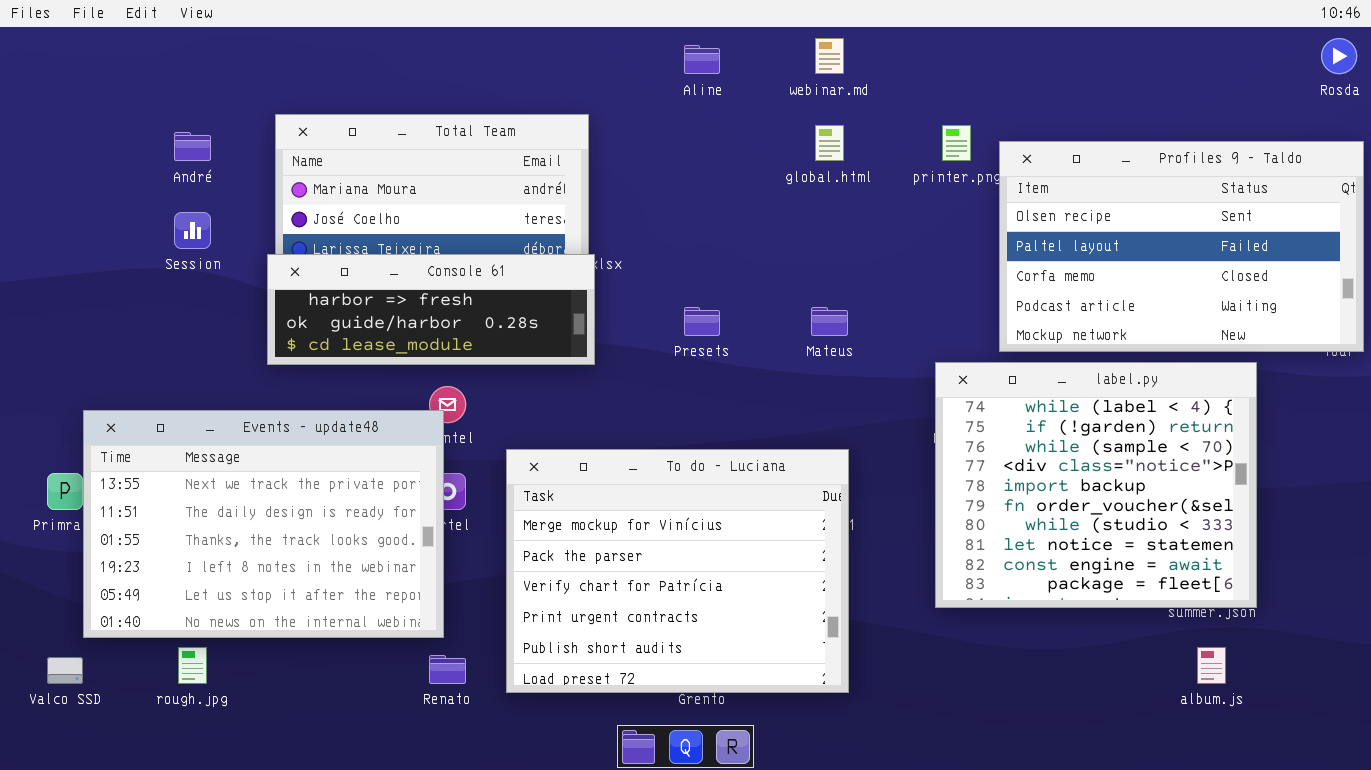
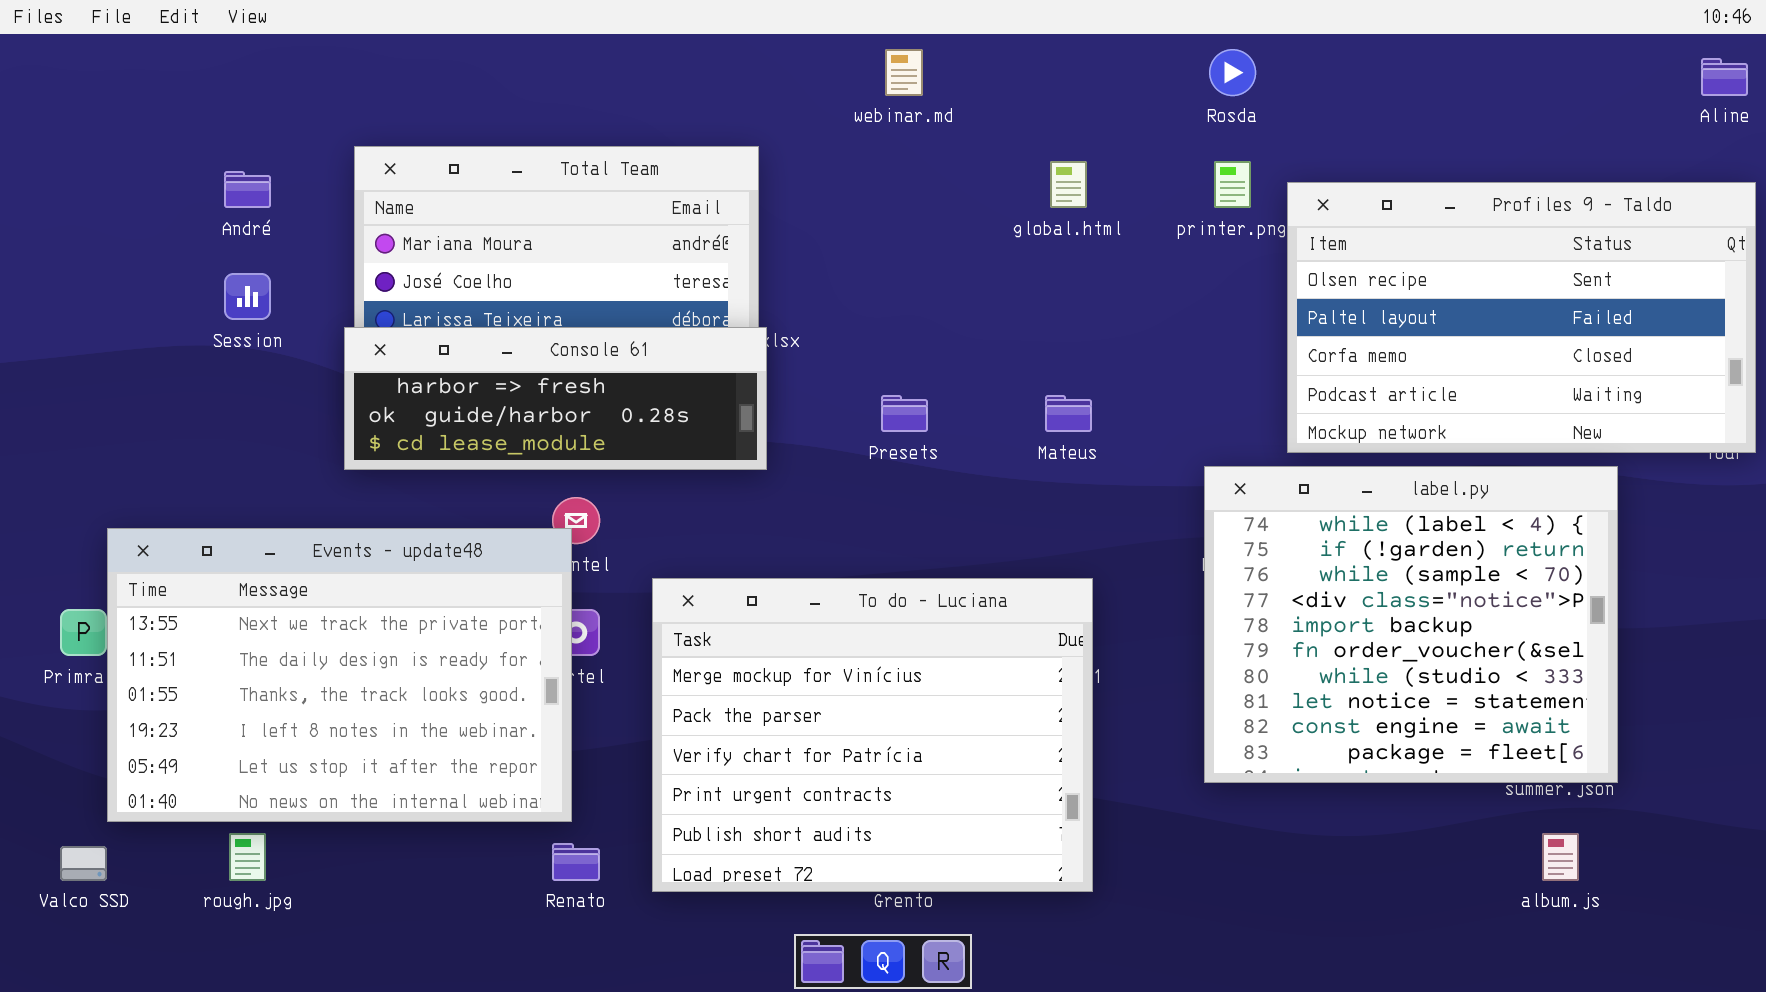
webinar.md: [815,38,844,74] -> [885,49,923,96], moved
Rosda: [1321,38,1357,74] -> [1209,49,1256,96], moved
Aline: [684,45,720,74] -> [1701,58,1748,96], moved

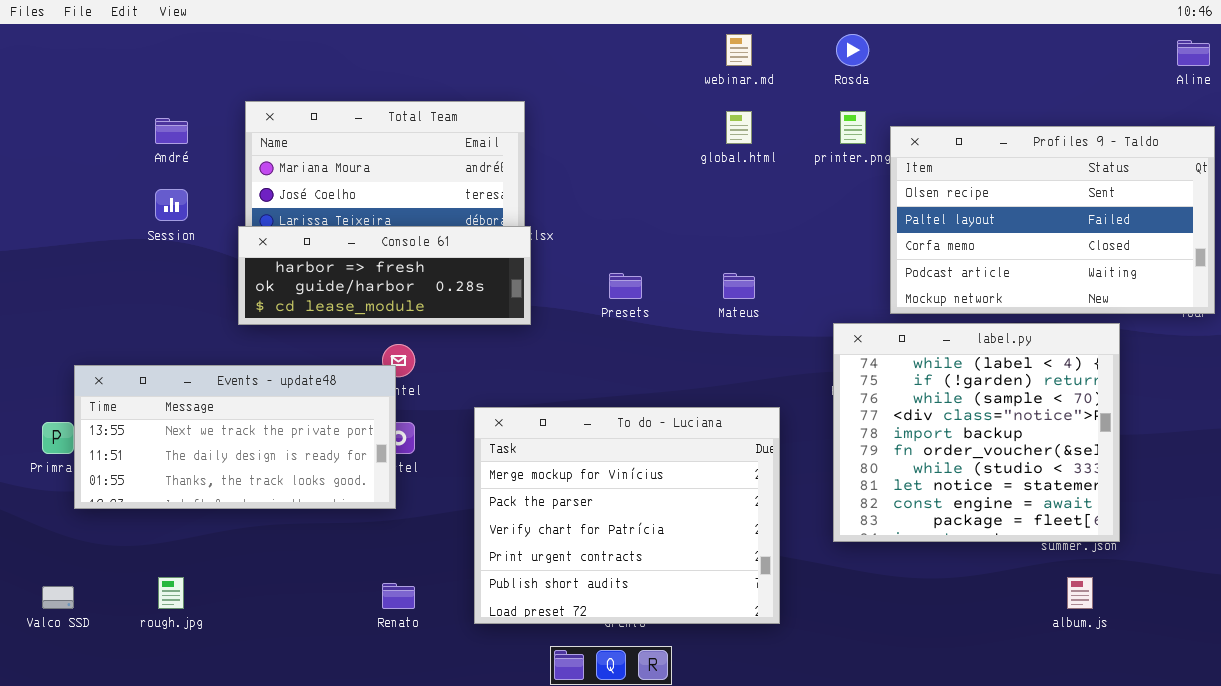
webinar.md: [885,49,923,96] -> [726,34,752,66], moved
Events - update48: [107,528,572,822] -> [74,365,396,509], resized
To do - Luciana: [652,578,1093,892] -> [474,407,780,624], moved

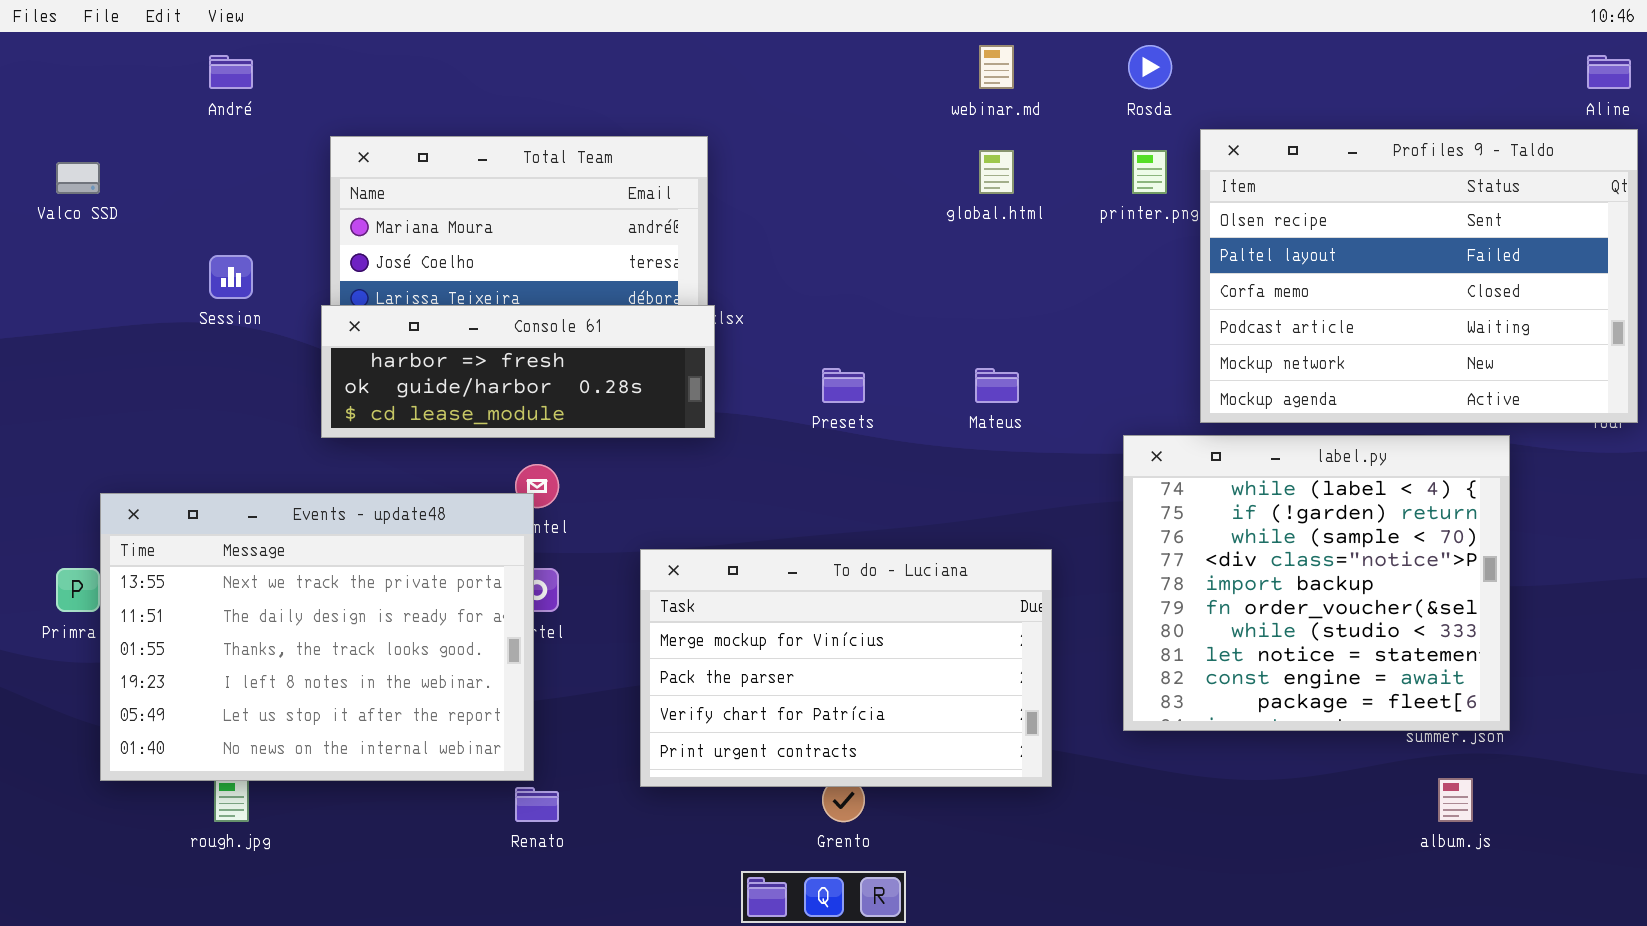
André: [155,118,188,144] -> [209,55,253,89], moved
Profiles 9 - Taldo: [890,126,1215,314] -> [1200,129,1638,423], resized
Events - update48: [74,365,396,509] -> [100,493,534,781], resized
To do - Luciana: [474,407,780,624] -> [640,549,1052,787], resized
Valco SSD: [42,586,74,609] -> [56,162,100,194], moved

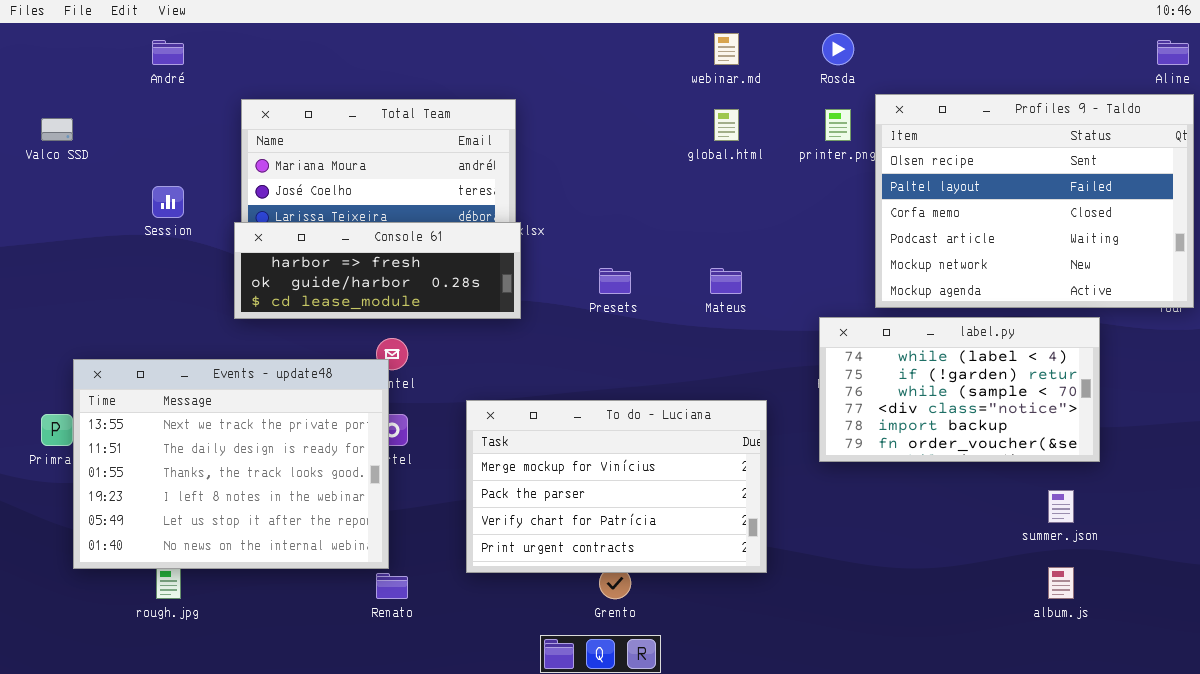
label.py: [1123,435,1510,731] -> [819,317,1100,462], resized

